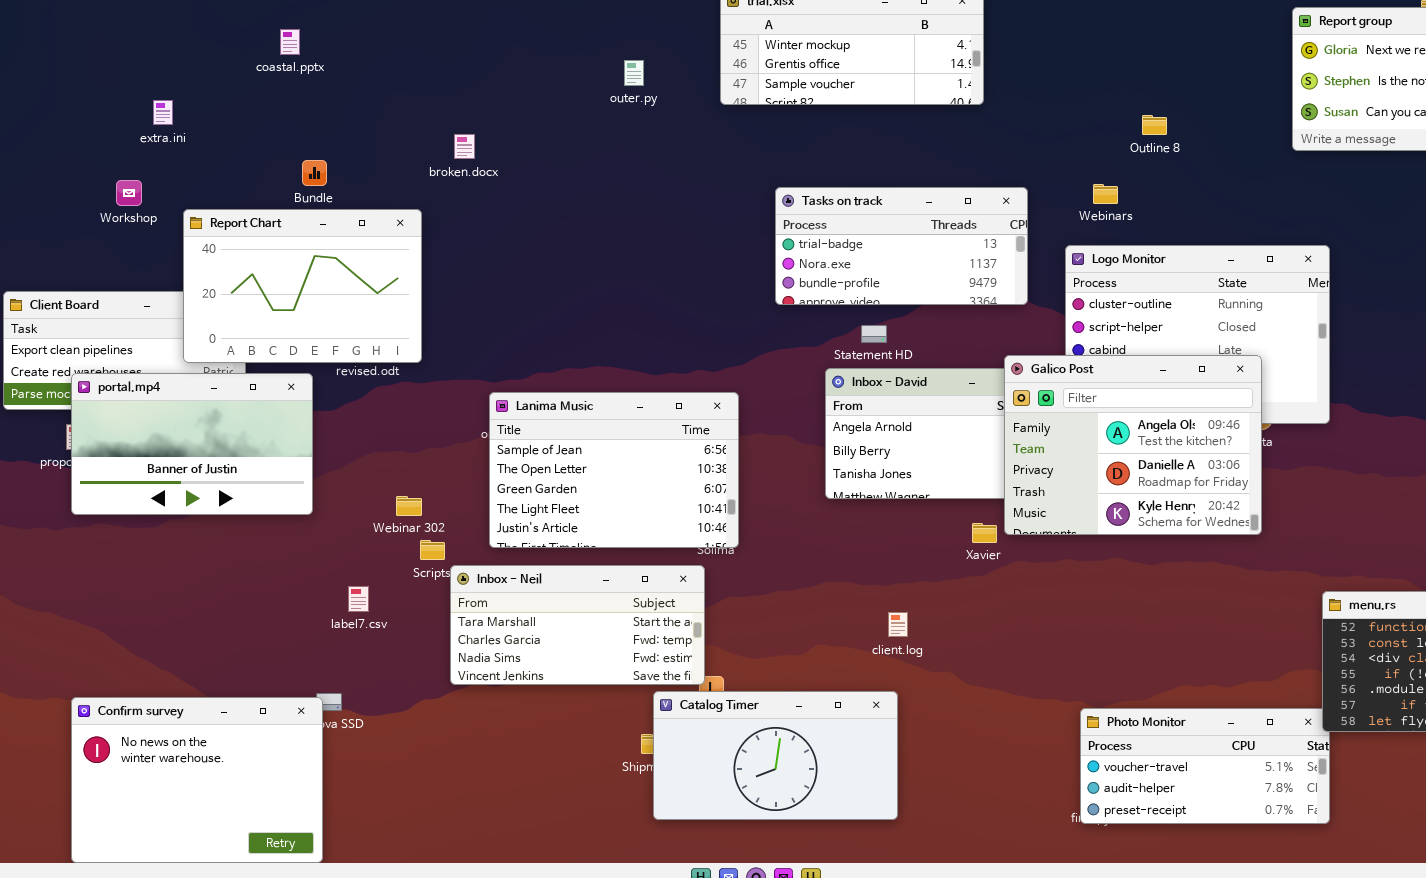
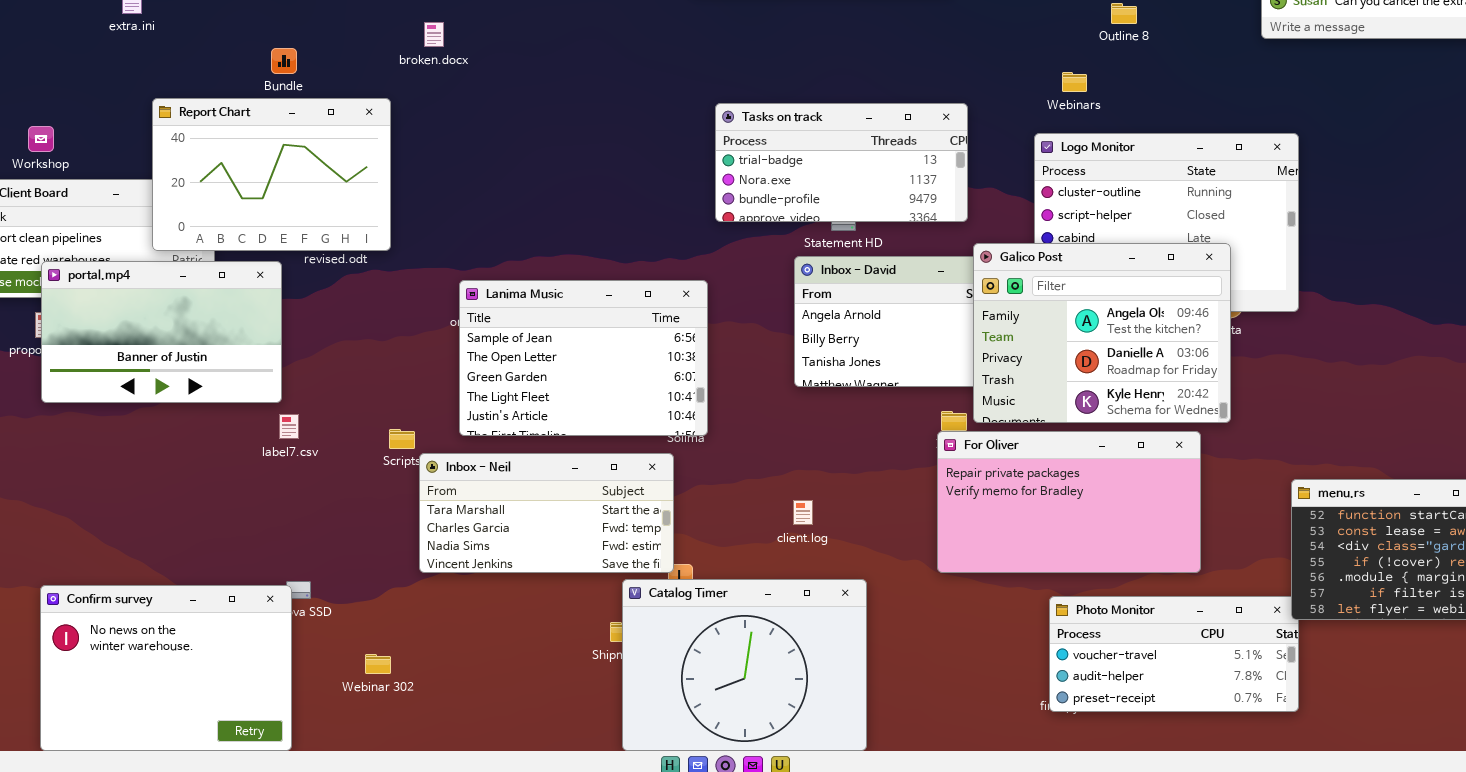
Workshop: [116,180,142,206] -> [28,126,54,152], moved
Tasks on track: [775,187,1028,305] -> [715,103,968,222], moved
Webinar 302: [396,496,422,516] -> [365,654,391,674], moved
For Oliver: none -> [937,431,1201,573], opened
label7.csv: [348,586,369,612] -> [279,414,299,439], moved
client.log: [888,612,908,637] -> [793,500,813,525], moved
Catalog Timer: [653,691,898,820] -> [622,579,867,751], resized

